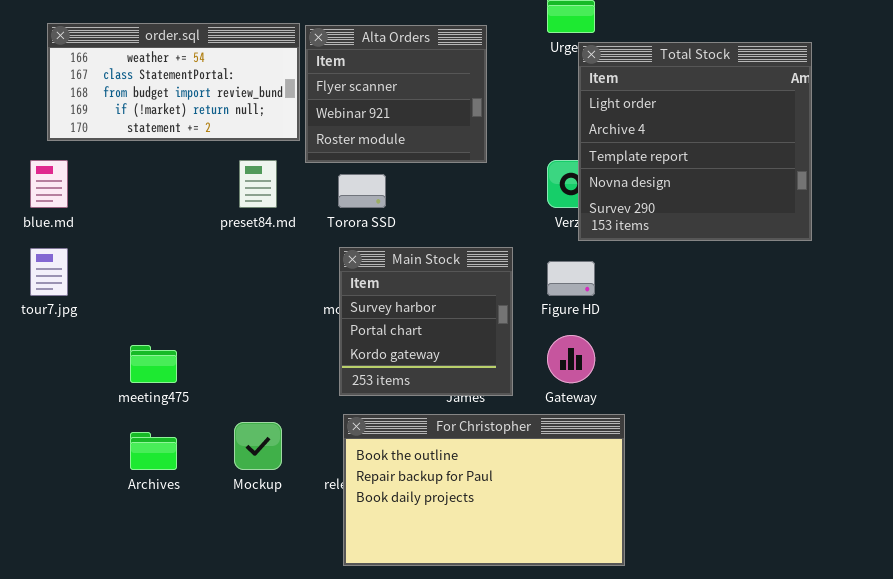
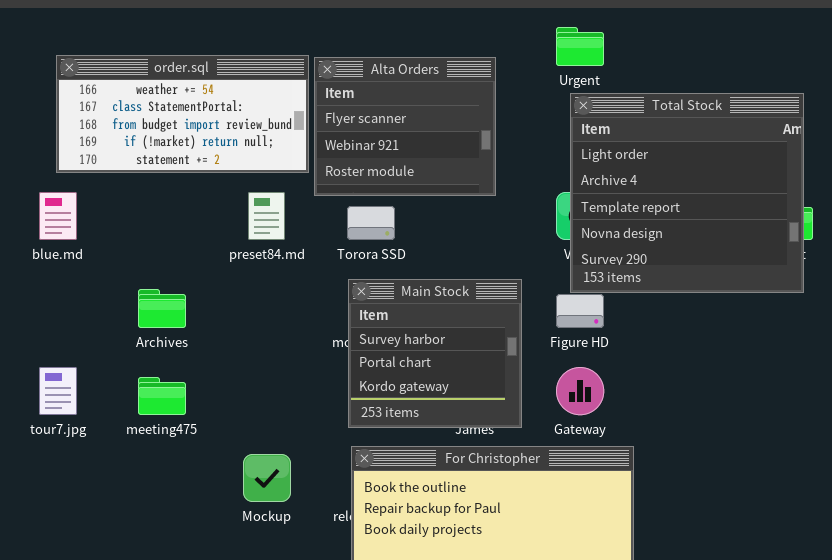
Total Stock: [578,42,812,241] -> [570,93,804,293], moved
tour7.jpg: [30,248,68,296] -> [39,367,77,415], moved
Archives: [130,432,177,470] -> [138,289,186,328], moved

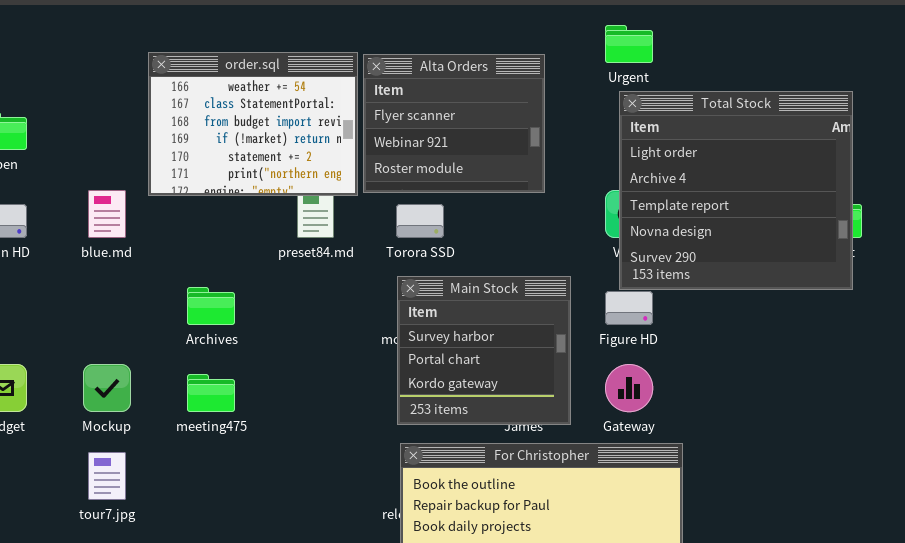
order.sql: [56,55,309,173] -> [148,52,358,196], resized
tour7.jpg: [39,367,77,415] -> [88,452,126,500], moved
Mockup: [243,454,291,502] -> [83,364,131,412], moved

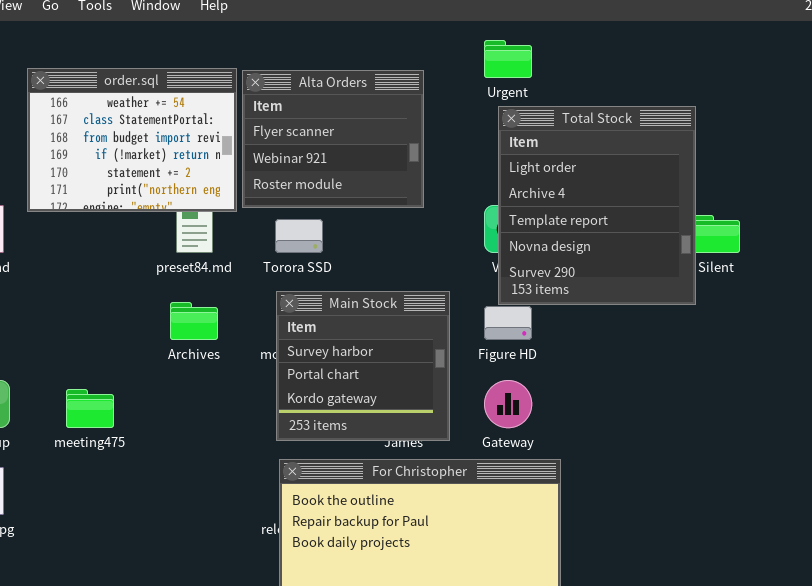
Total Stock: [619,91,853,290] -> [498,106,696,305], resized
Archives: [187,287,235,325] -> [170,302,218,340], moved

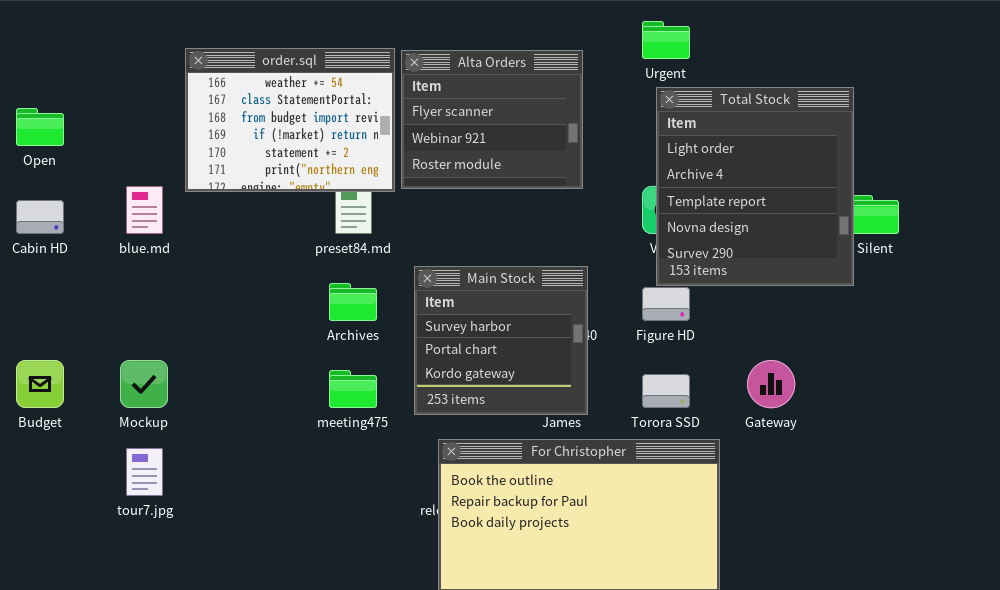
Torora SSD: [275,219,323,253] -> [642,374,690,408], moved
Main Stock: [276,291,450,441] -> [414,266,588,415], moved
Gateway: [484,380,532,428] -> [747,360,795,408], moved
meeting475: [66,389,114,428] -> [329,370,377,408], moved

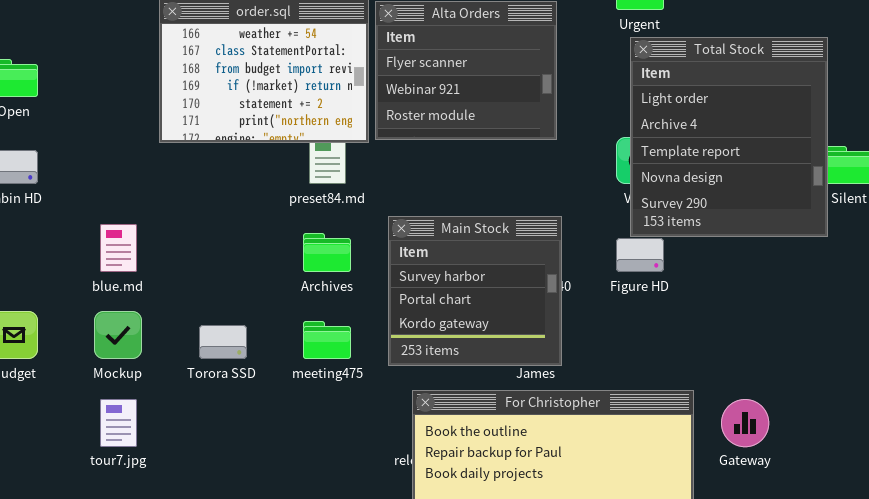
blue.md: [126,186,163,234] -> [100,224,137,272], moved
Gateway: [747,360,795,408] -> [721,399,769,447], moved
Torora SSD: [642,374,690,408] -> [199,325,247,359], moved

